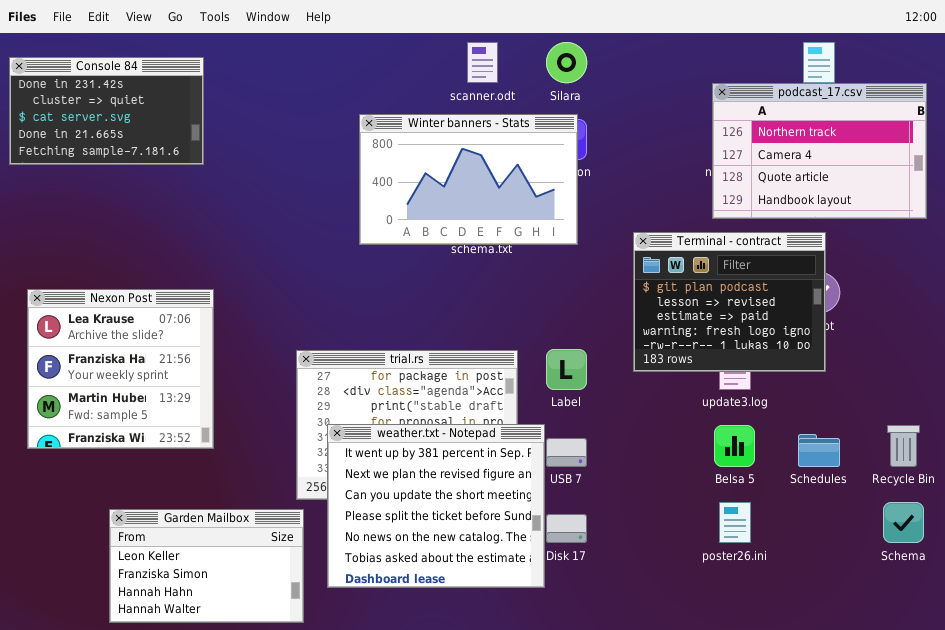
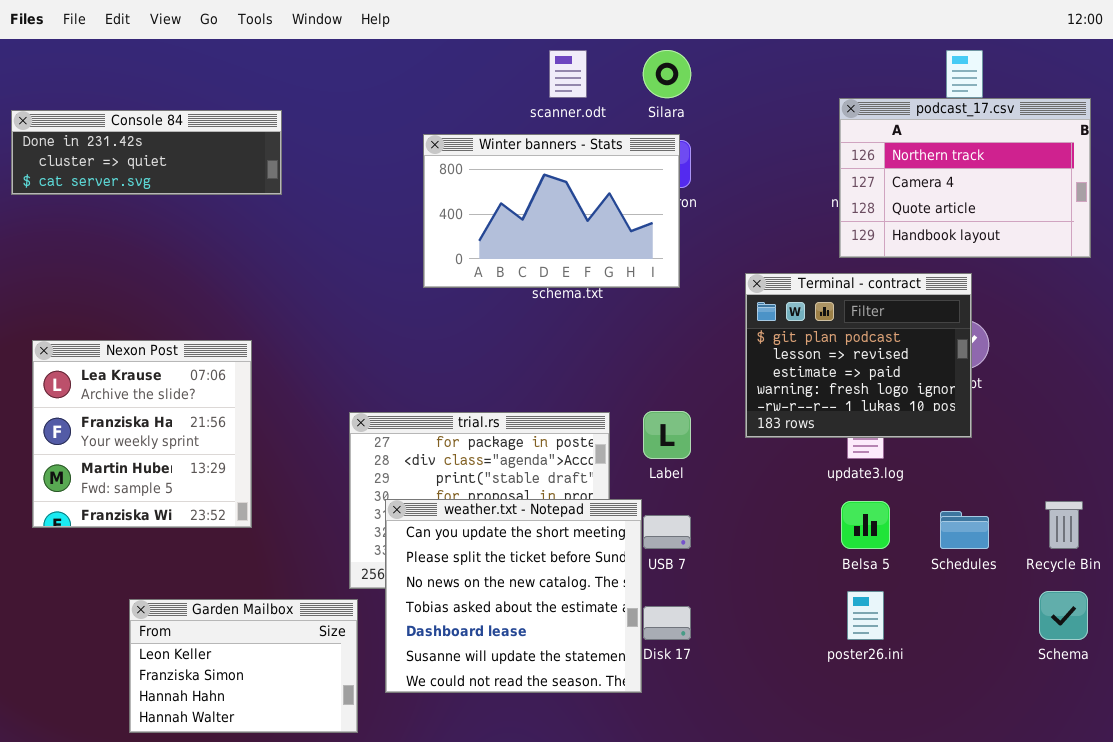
Console 84: [9,57,204,165] -> [11,110,282,195], resized
weather.txt - Notepad: [327,424,545,588] -> [385,499,642,693], scrolled down 2 rows

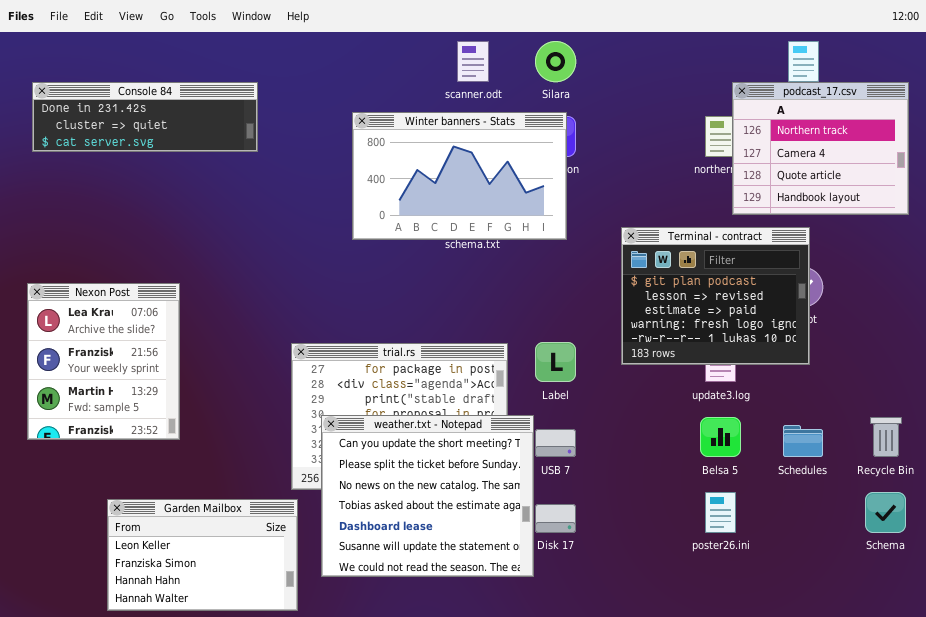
podcast_17.csv: [839,98,1091,258] -> [732,82,909,215], resized
Console 84: [11,110,282,195] -> [32,82,258,152], moved
Nexon Post: [32,340,252,528] -> [27,283,180,440], resized

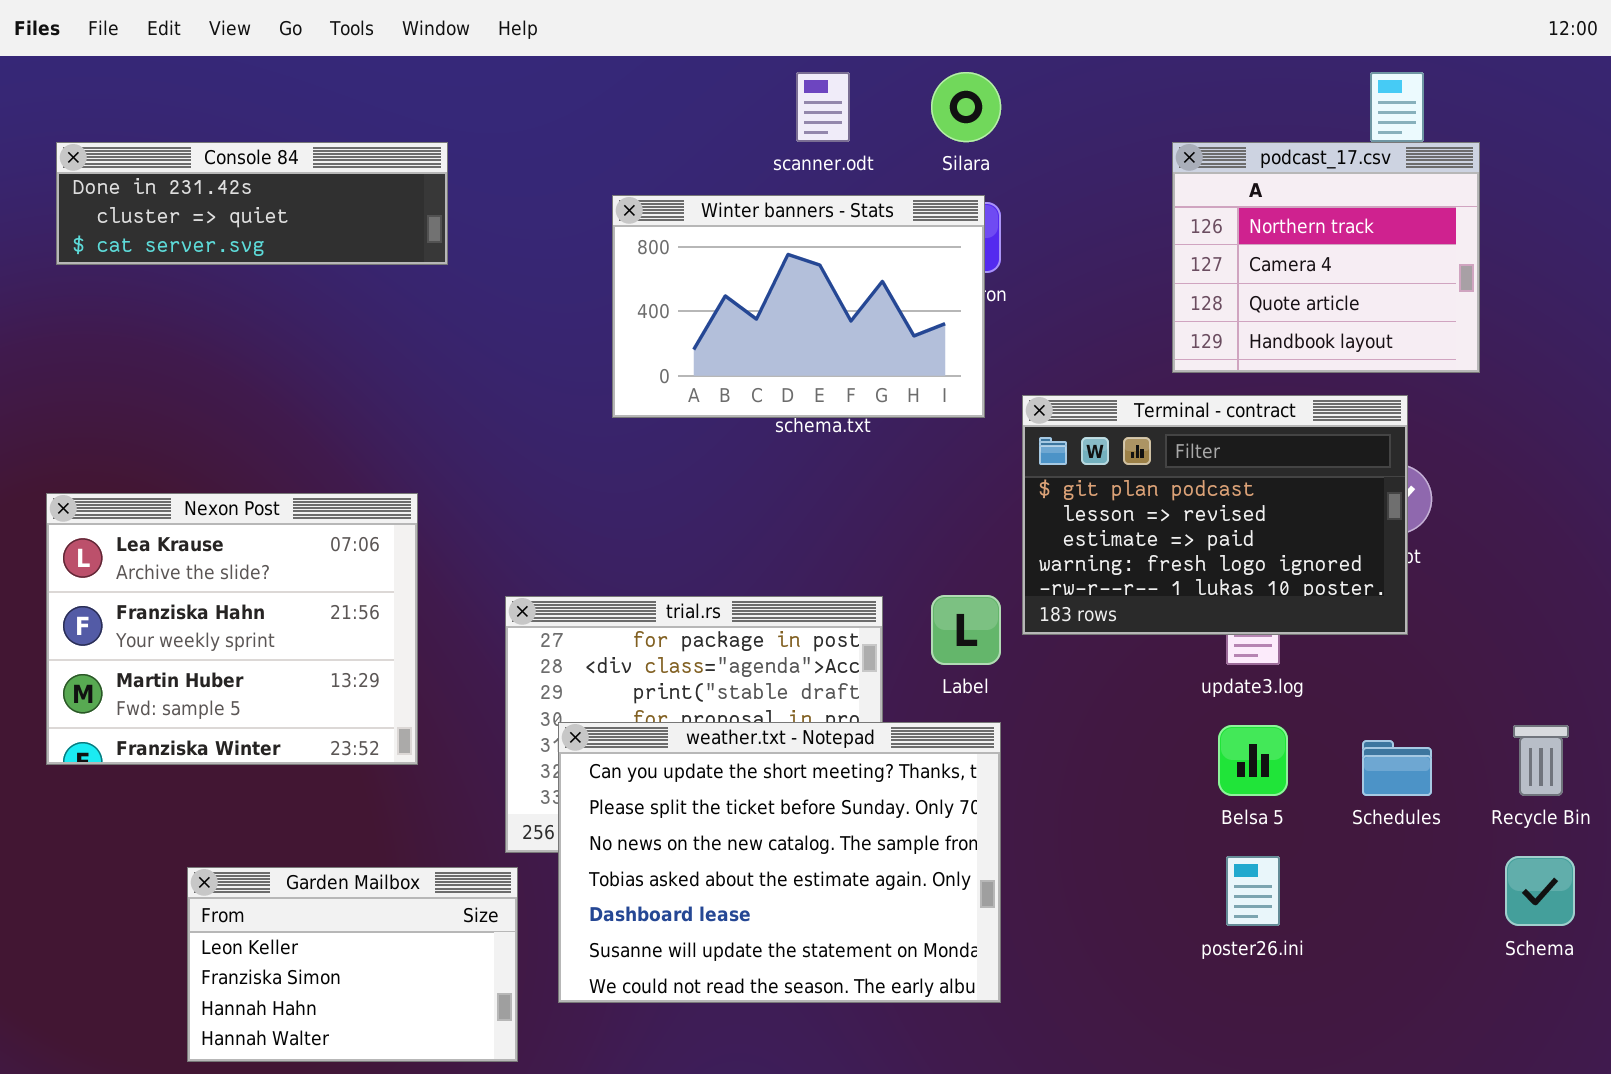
podcast_17.csv: [732,82,909,215] -> [1172,142,1480,373], moved
Terminal - contract: [621,227,810,365] -> [1022,395,1408,635], resized
Nexon Post: [27,283,180,440] -> [46,493,418,765], resized
weather.txt - Notepad: [321,415,534,577] -> [558,722,1001,1003], resized

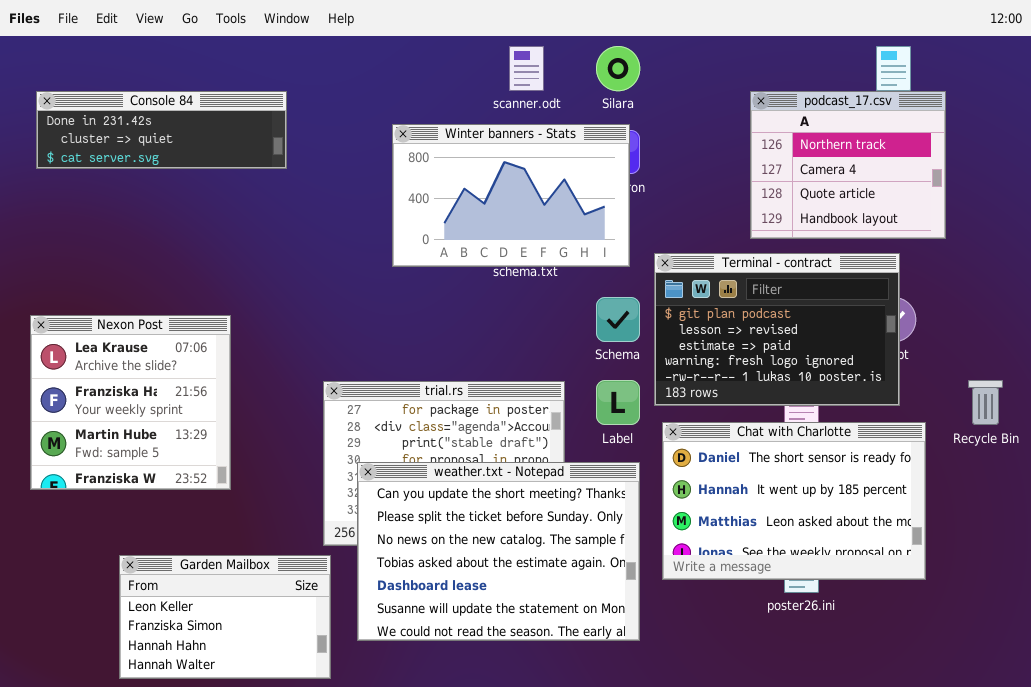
Nexon Post: [46,493,418,765] -> [30,315,231,490], resized
Chat with Charlotte: none -> [662,422,926,580], opened
Recycle Bin: [1513,725,1569,796] -> [968,380,1003,425], moved
Schema: [1505,856,1575,926] -> [596,297,640,342], moved

